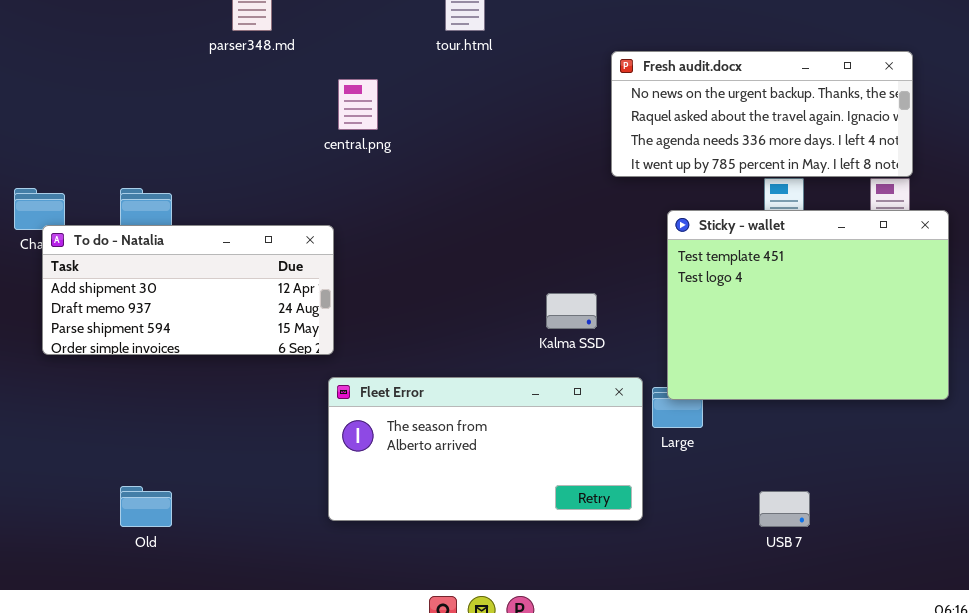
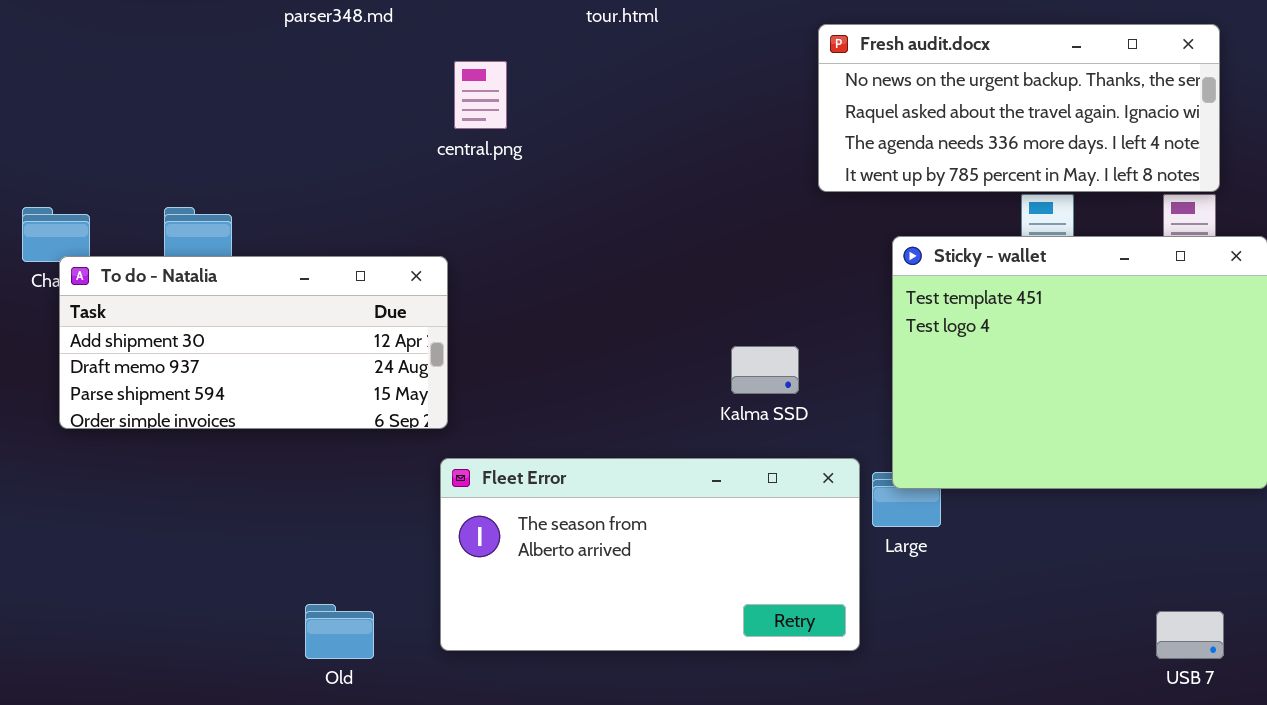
Old: [120,486,172,527] -> [305,604,374,659], moved
USB 7: [759,491,810,527] -> [1156,611,1224,659], moved

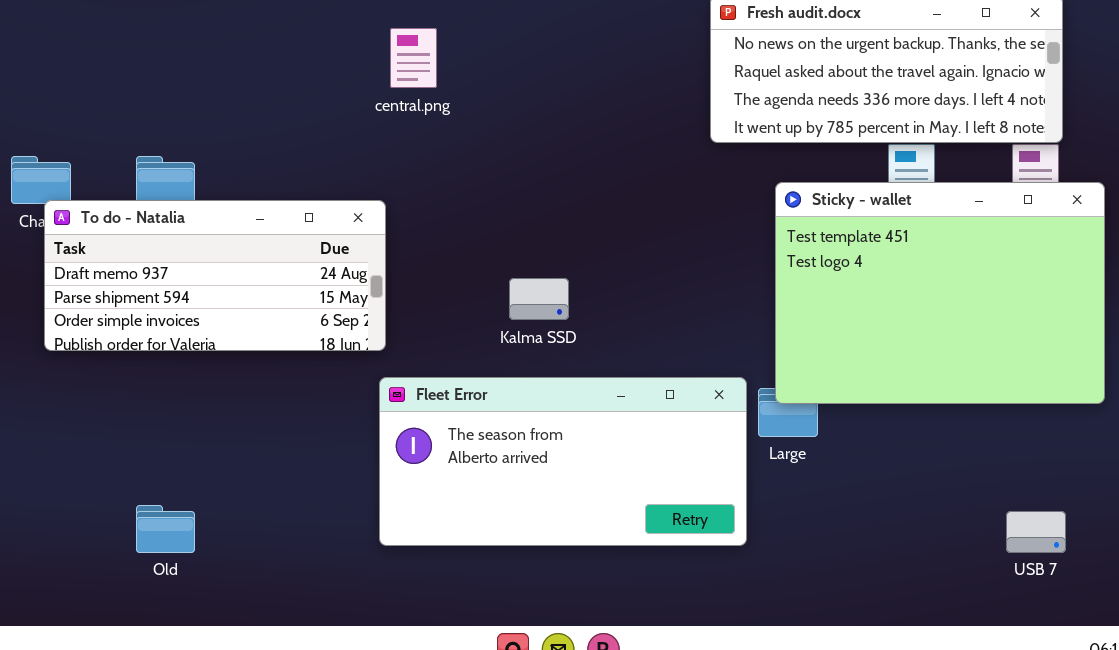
To do - Natalia: [59,256,448,429] -> [44,200,386,351], scrolled down 1 row
Kalma SSD: [731,346,799,394] -> [509,278,569,320], moved
Old: [305,604,374,659] -> [136,505,195,553], moved

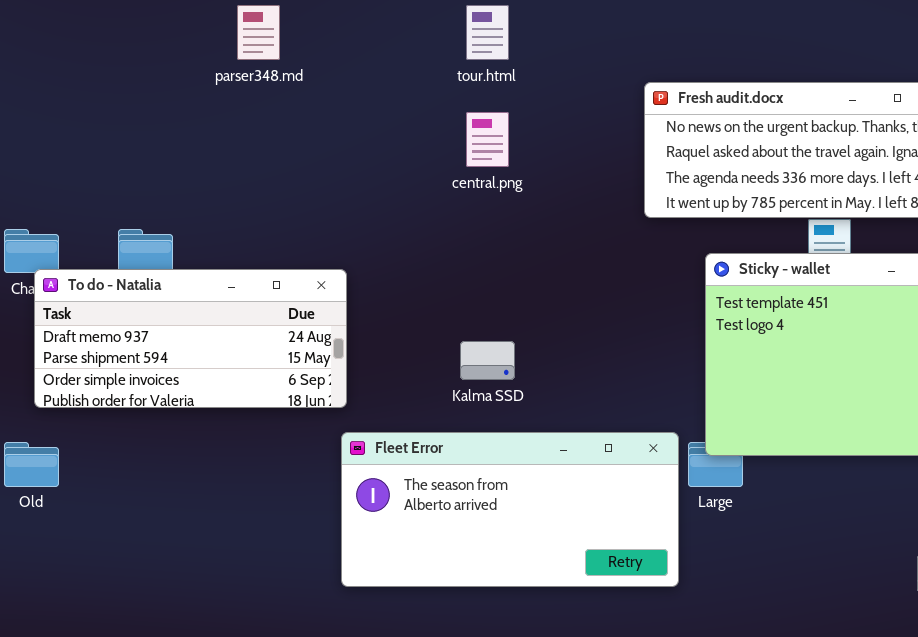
central.png: [390,28,437,88] -> [466,112,509,167], moved
Old: [136,505,195,553] -> [4,442,59,487], moved

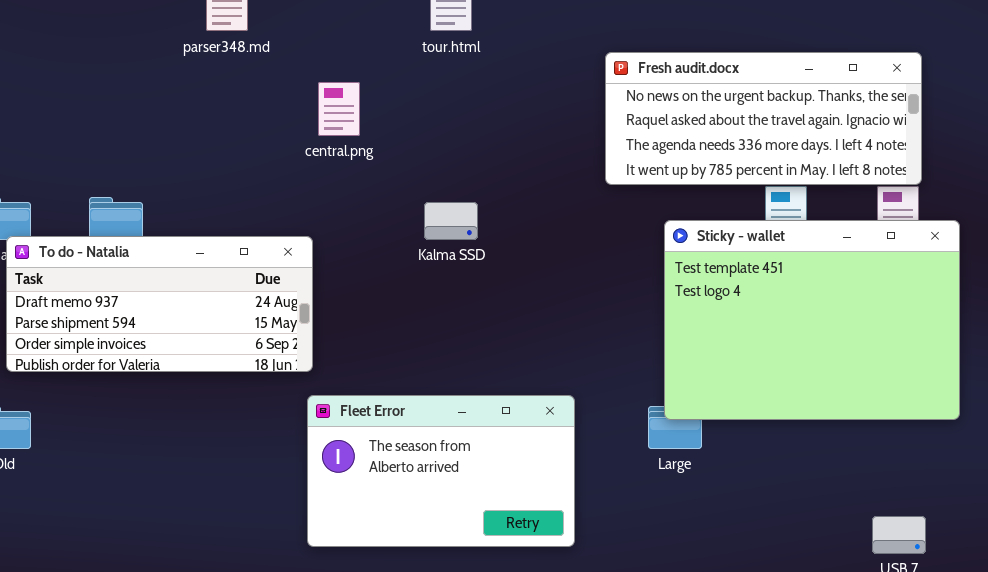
central.png: [466,112,509,167] -> [318,82,360,136], moved
Kalma SSD: [460,341,515,380] -> [424,202,478,240], moved
Fleet Error: [341,432,679,587] -> [307,395,575,547], resized

